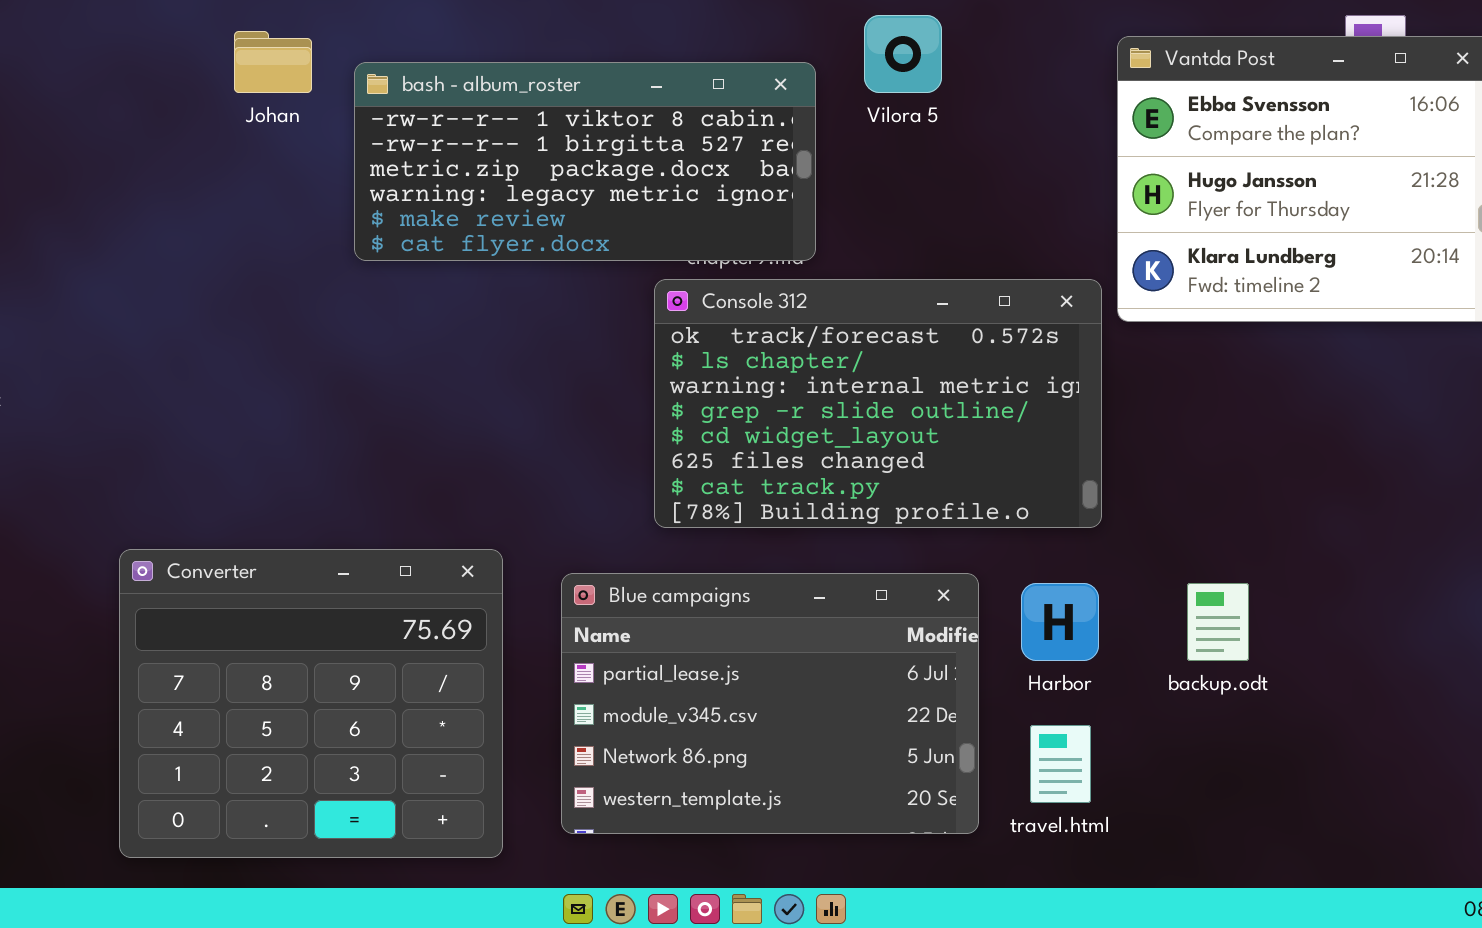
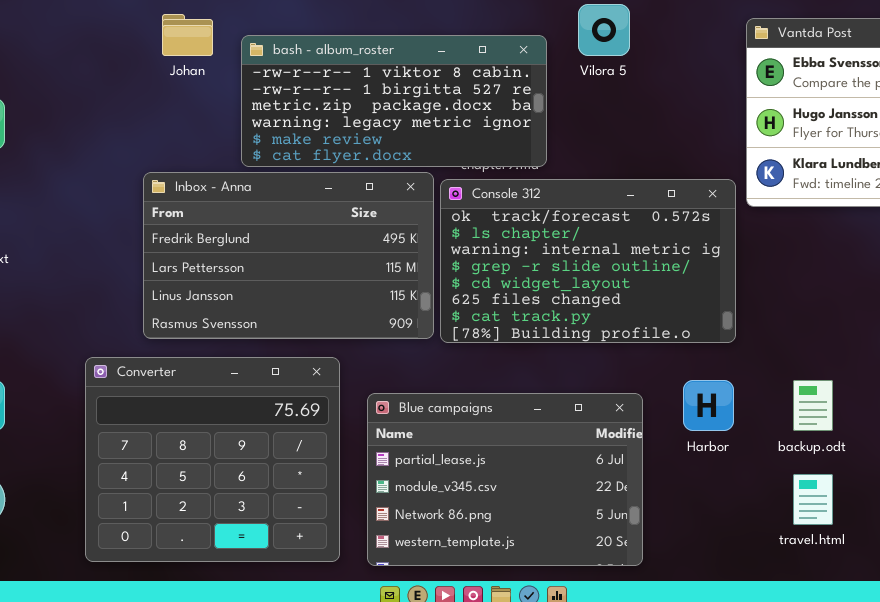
Inbox - Anna: none -> [143,172,434,339], opened
Blue campaigns: [561,573,979,834] -> [367,393,643,566], moved
travel.html: [1030,725,1091,803] -> [793,474,833,525], moved

